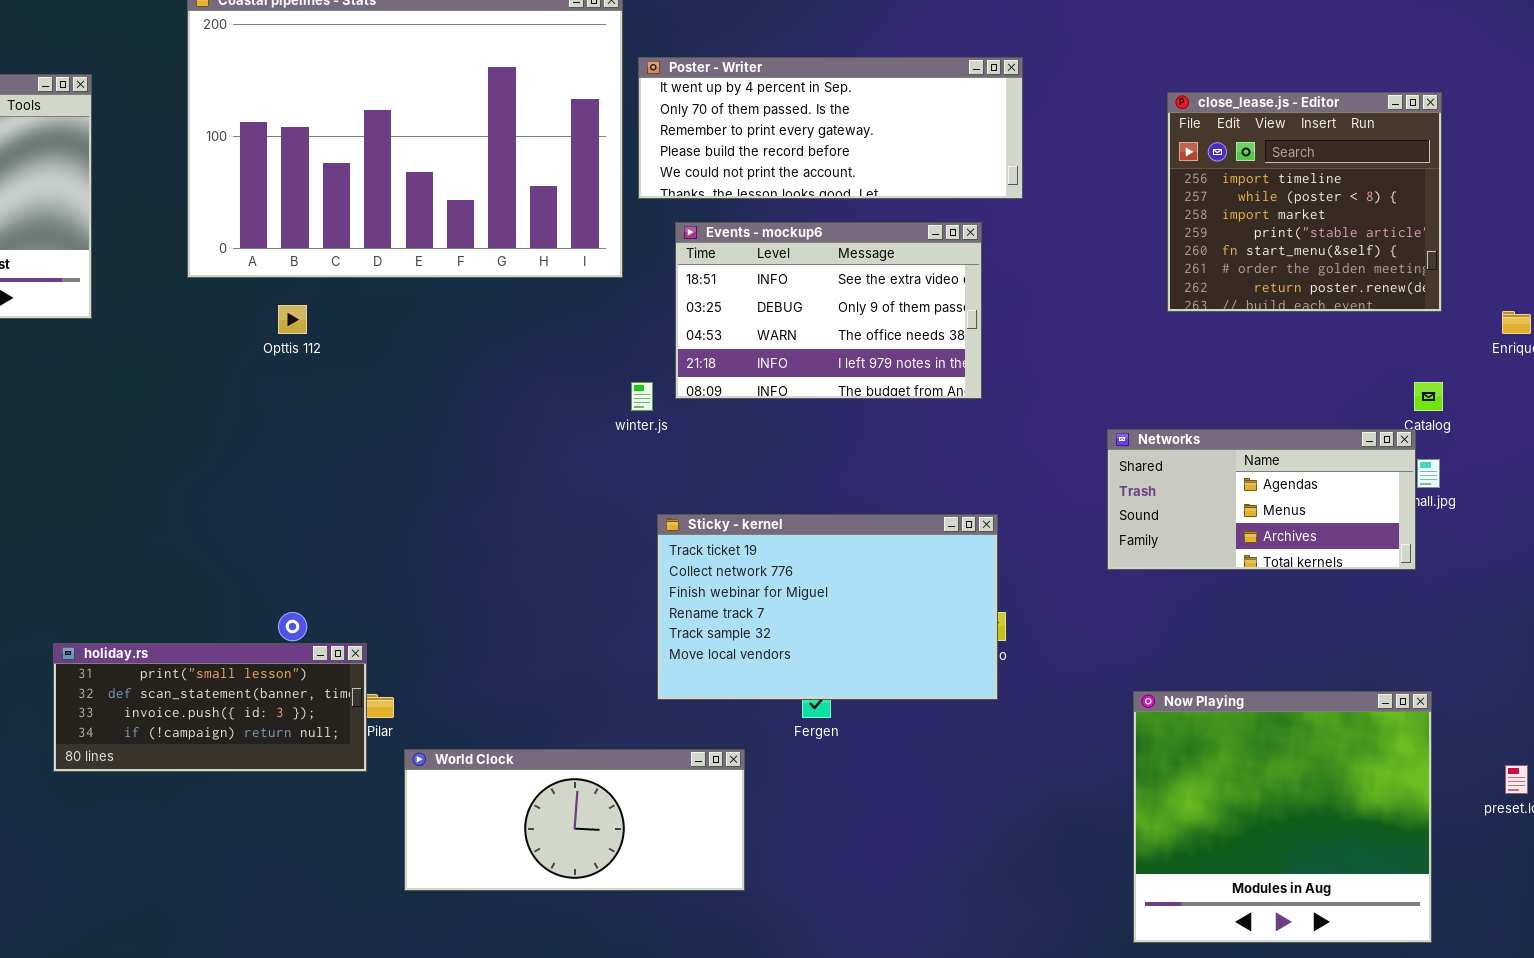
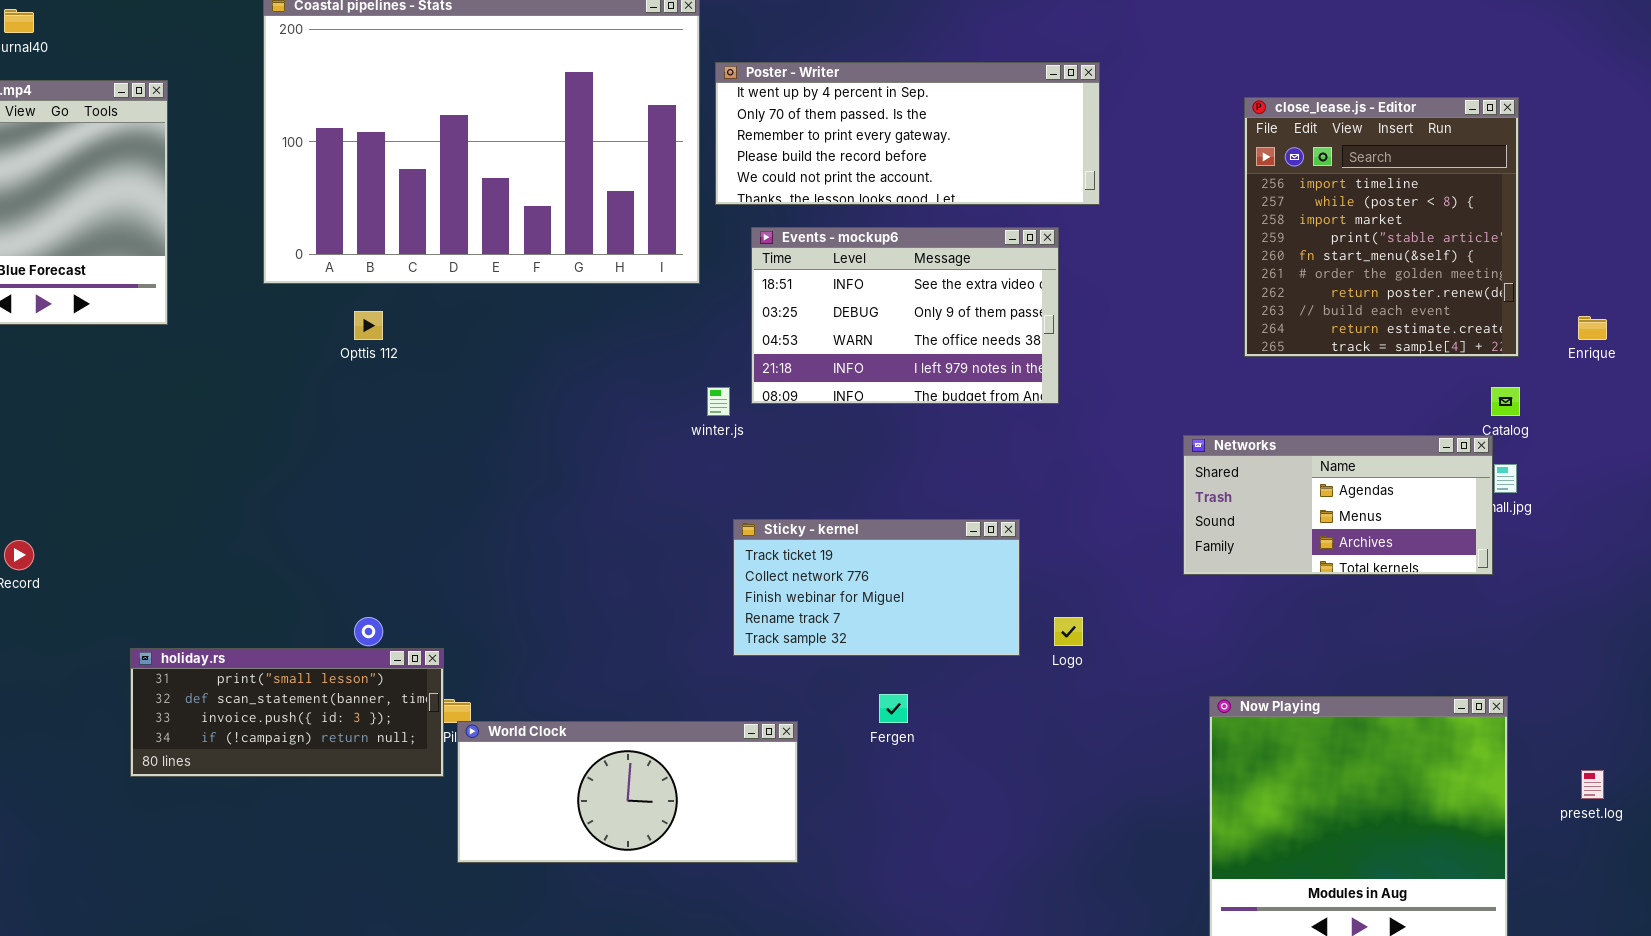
close_lease.js - Editor: [1167,92,1442,312] -> [1244,97,1519,357], resized
Sticky - kernel: [657,514,998,700] -> [733,519,1020,656], resized
World Clock: [404,749,745,891] -> [457,721,798,863], moved

